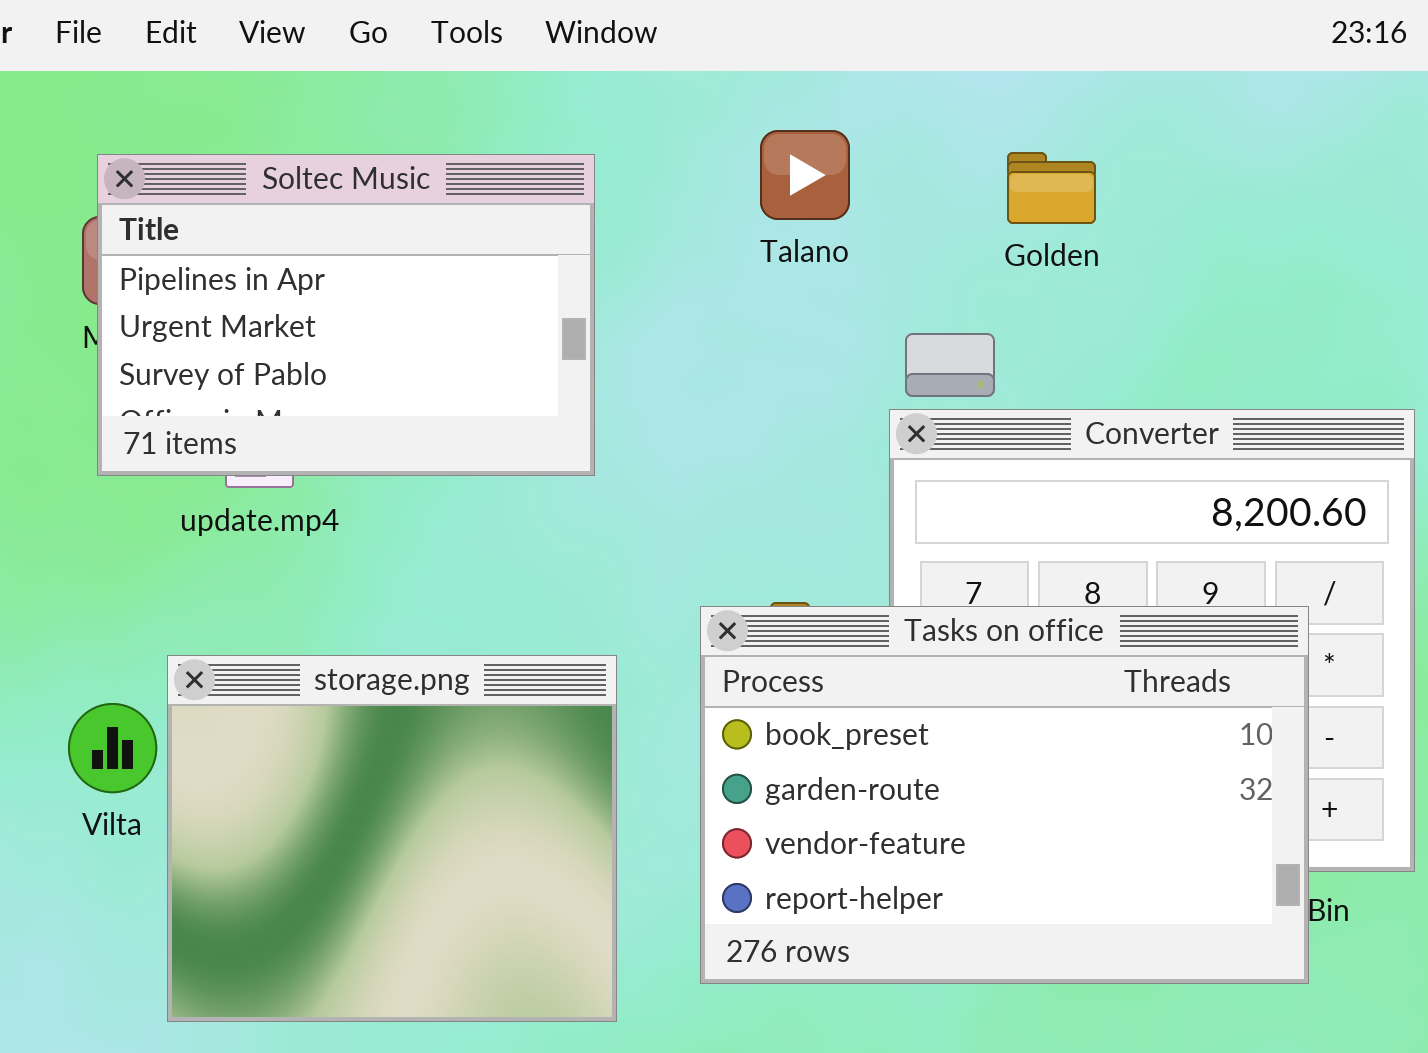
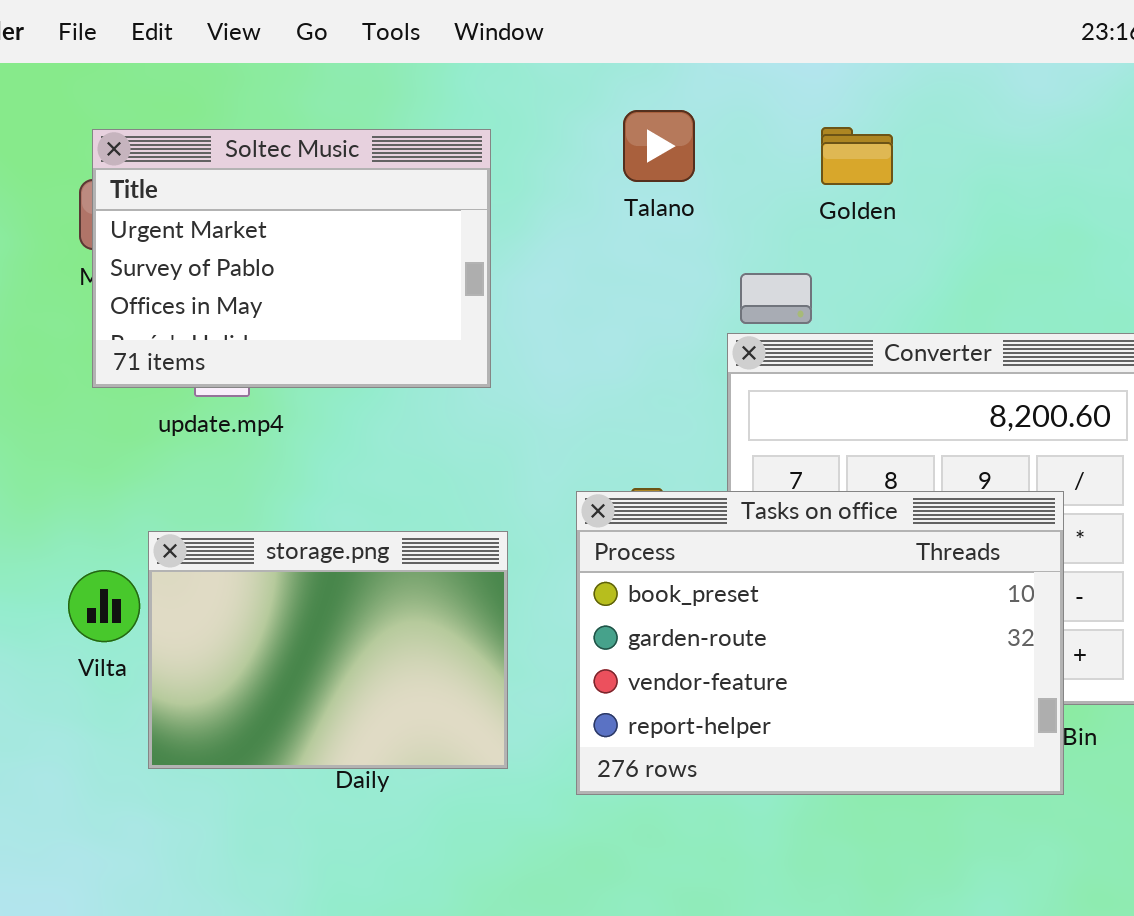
Soltec Music: [97,154,595,476] -> [92,129,491,388], scrolled down 1 row
storage.png: [167,655,617,1022] -> [148,531,508,769], resized

